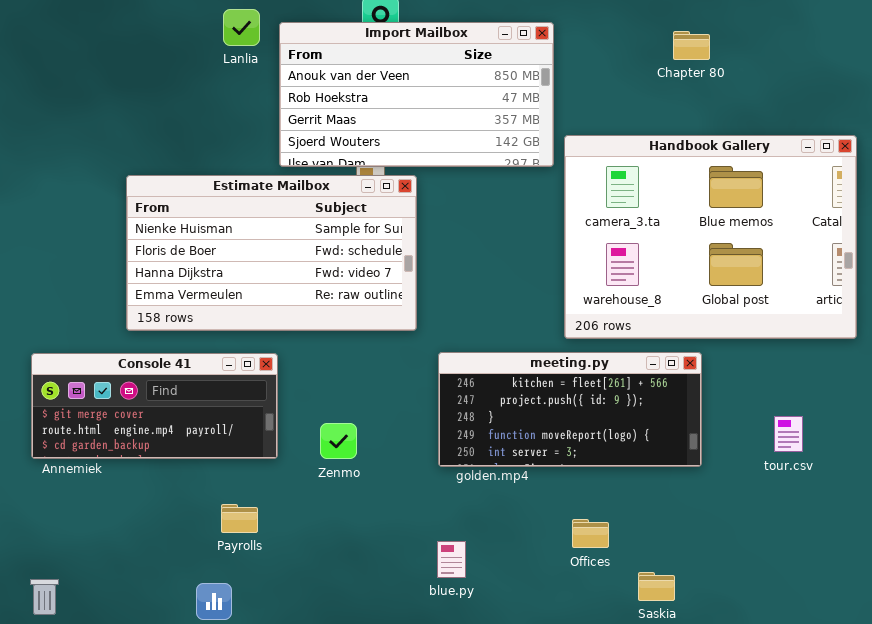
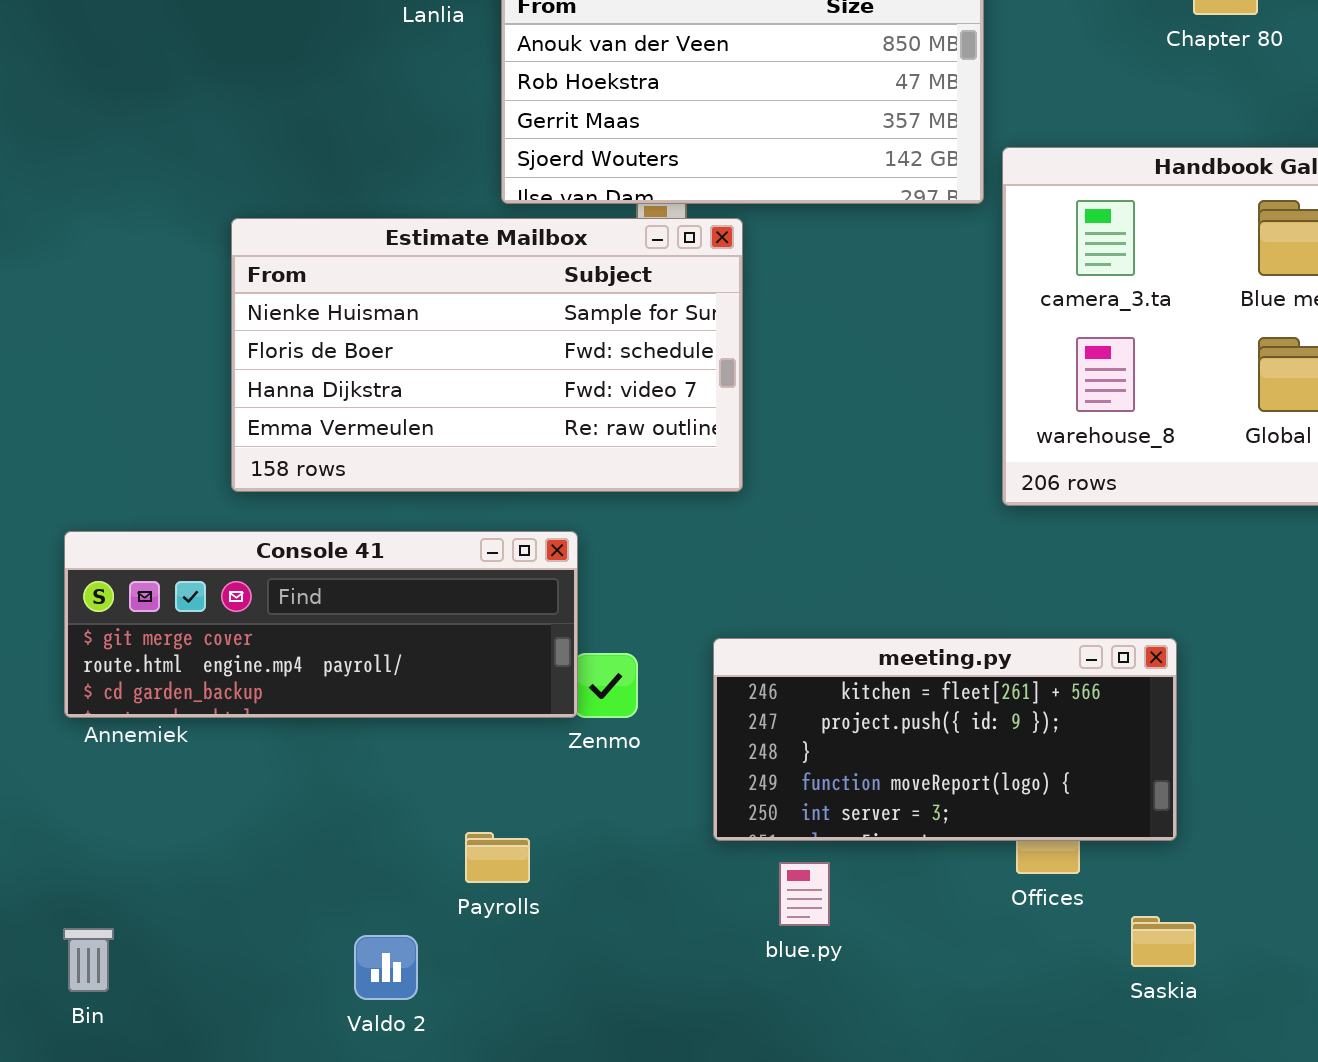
meeting.py: [438,352,702,467] -> [713,638,1177,841], moved
Console 41: [31,353,278,459] -> [64,531,578,718], resized
Payrolls: [221,504,258,533] -> [465,832,530,883], moved

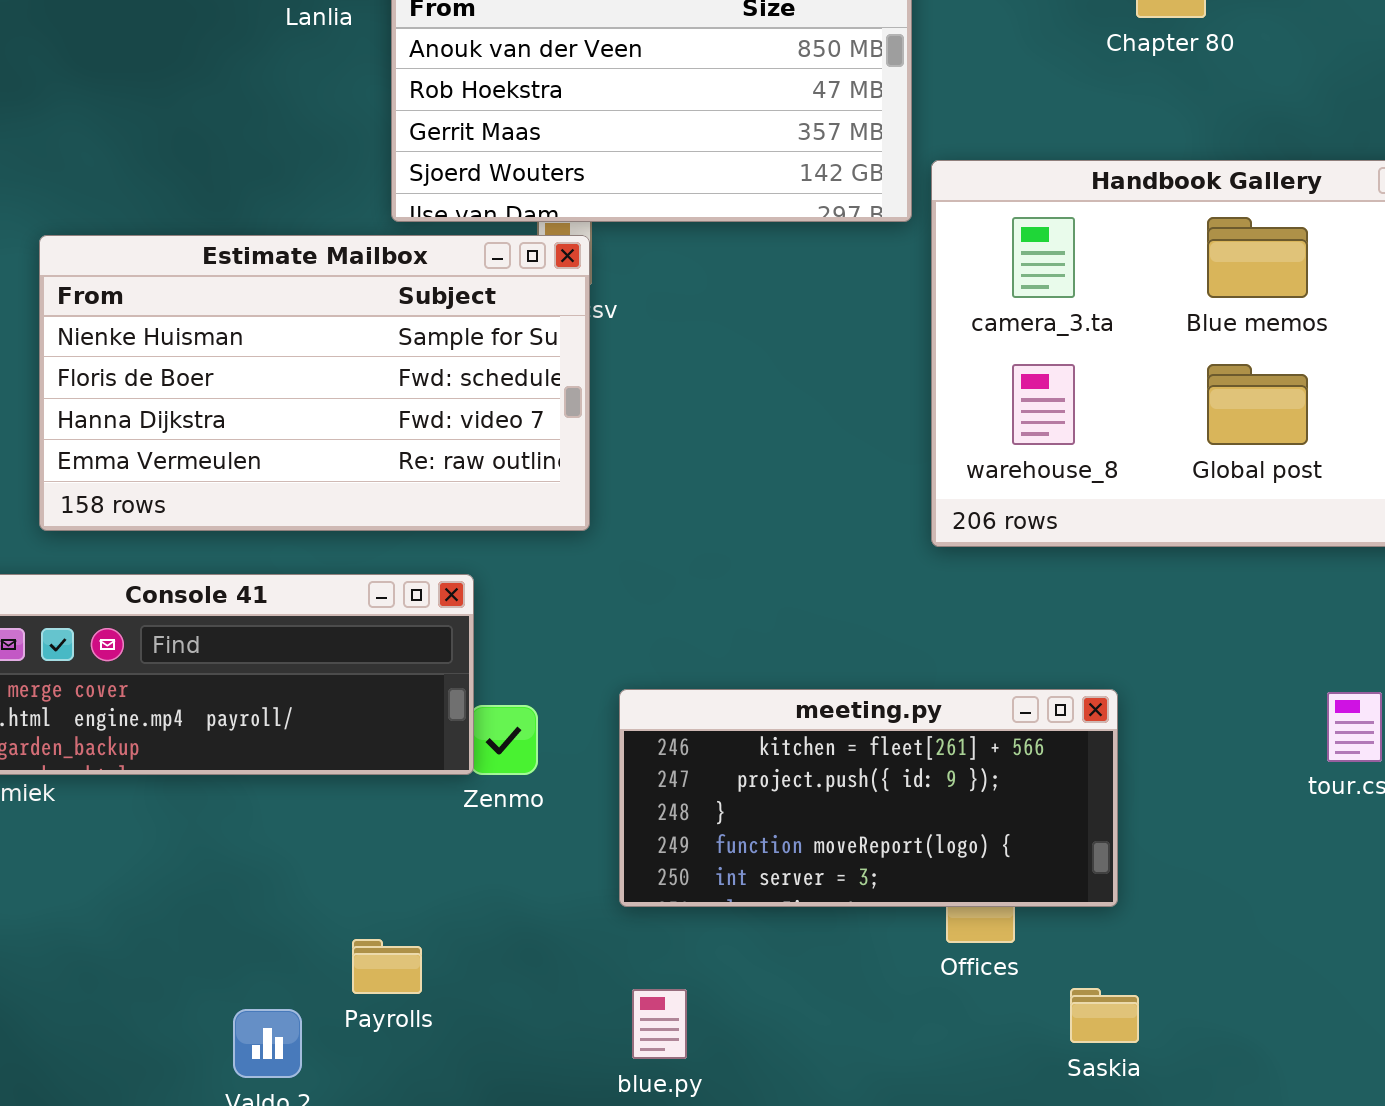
Estimate Mailbox: [231,218,743,492] -> [39,235,590,531], moved
Payrolls: [465,832,530,883] -> [352,939,422,994], moved
blue.py: [779,862,830,926] -> [632,989,687,1059], moved

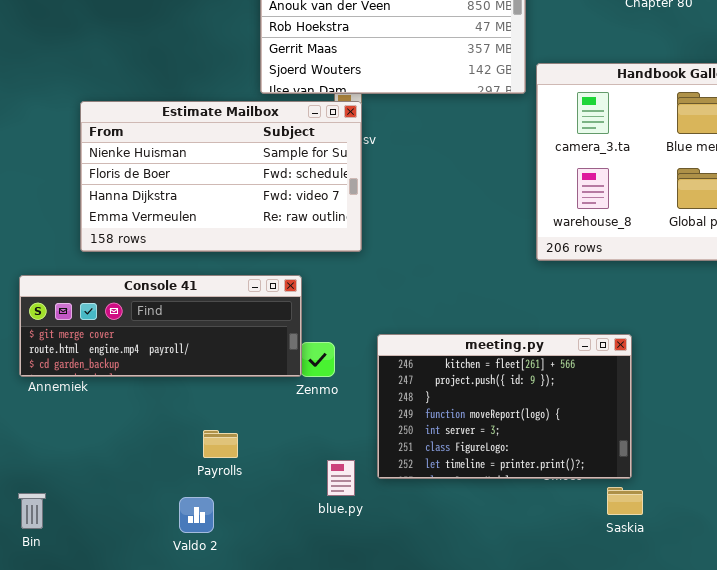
meeting.py: [619,689,1118,907] -> [377,334,632,479], resized
Payrolls: [352,939,422,994] -> [203,430,238,458], moved
blue.py: [632,989,687,1059] -> [327,460,355,496], moved

